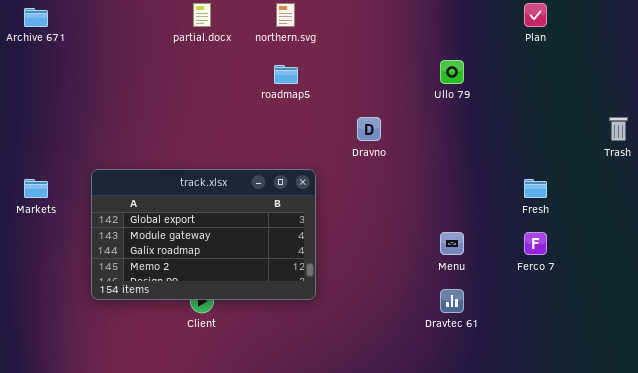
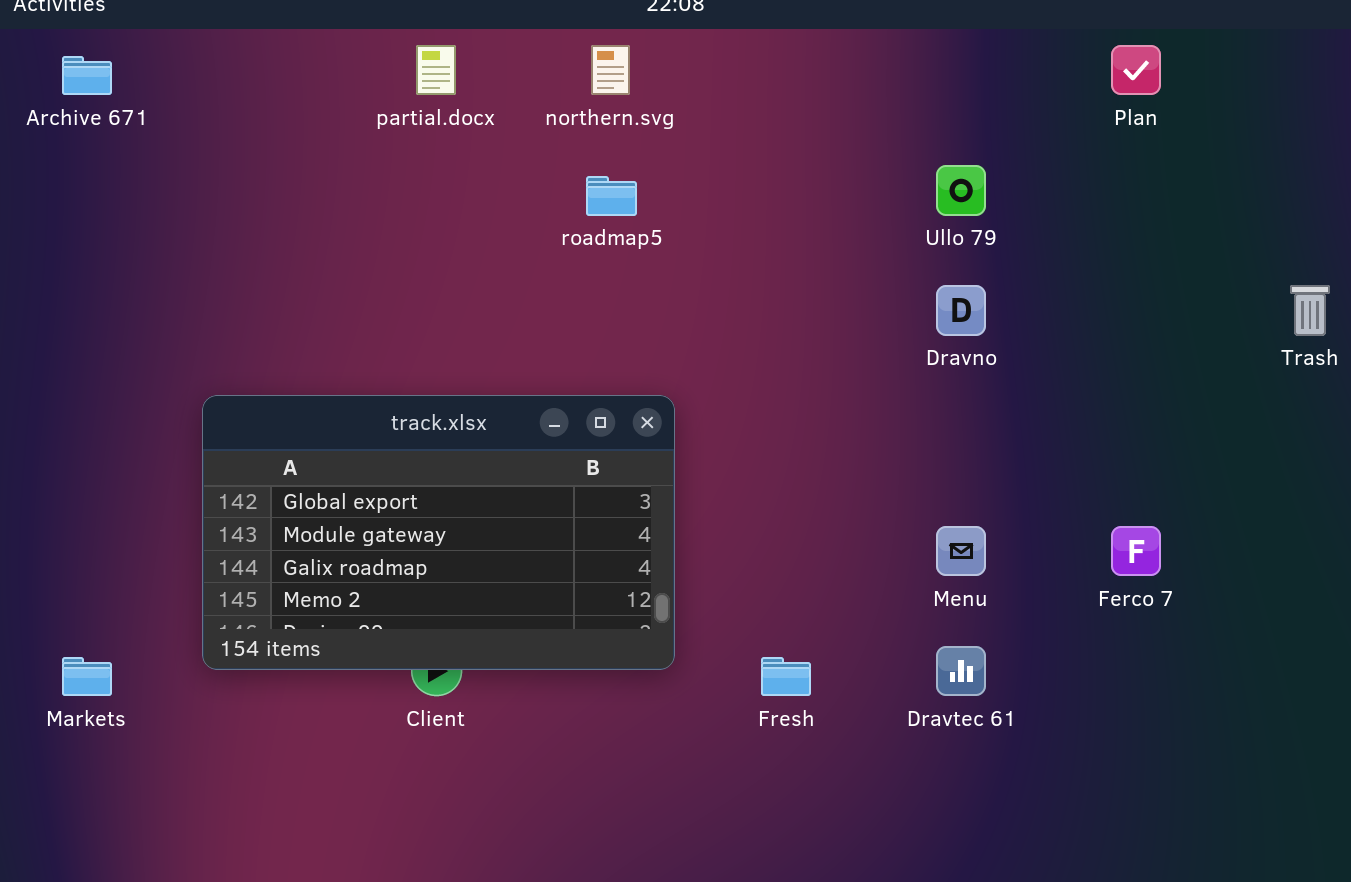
Dravno: [357,117,381,141] -> [936,285,986,336], moved
Markets: [24,179,48,198] -> [62,657,112,696], moved
Fresh: [524,179,547,198] -> [761,657,811,696], moved

